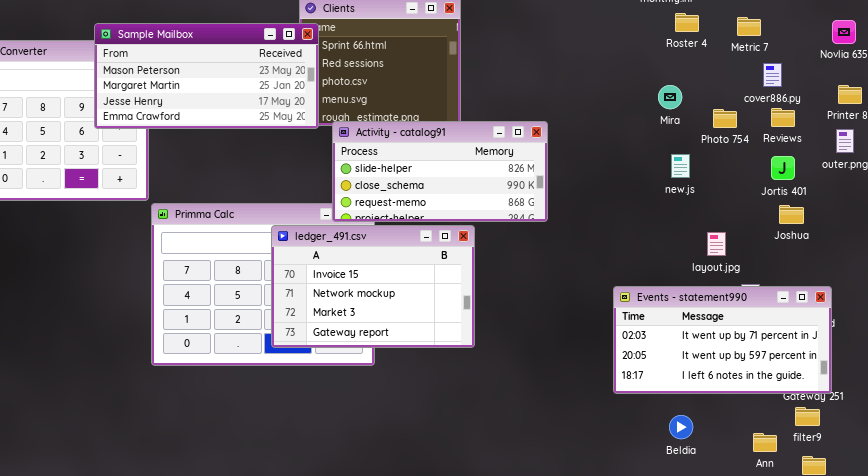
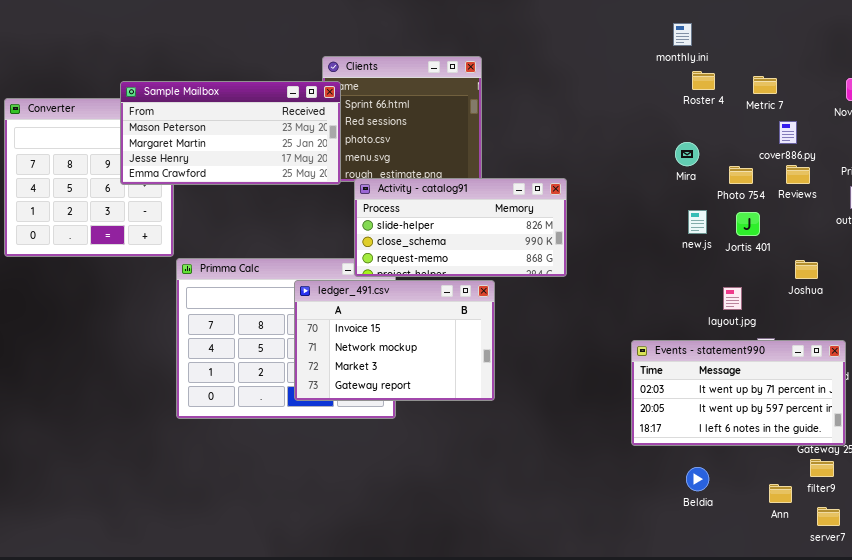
Jortis 401: [771,156,795,180] -> [736,212,760,236], moved

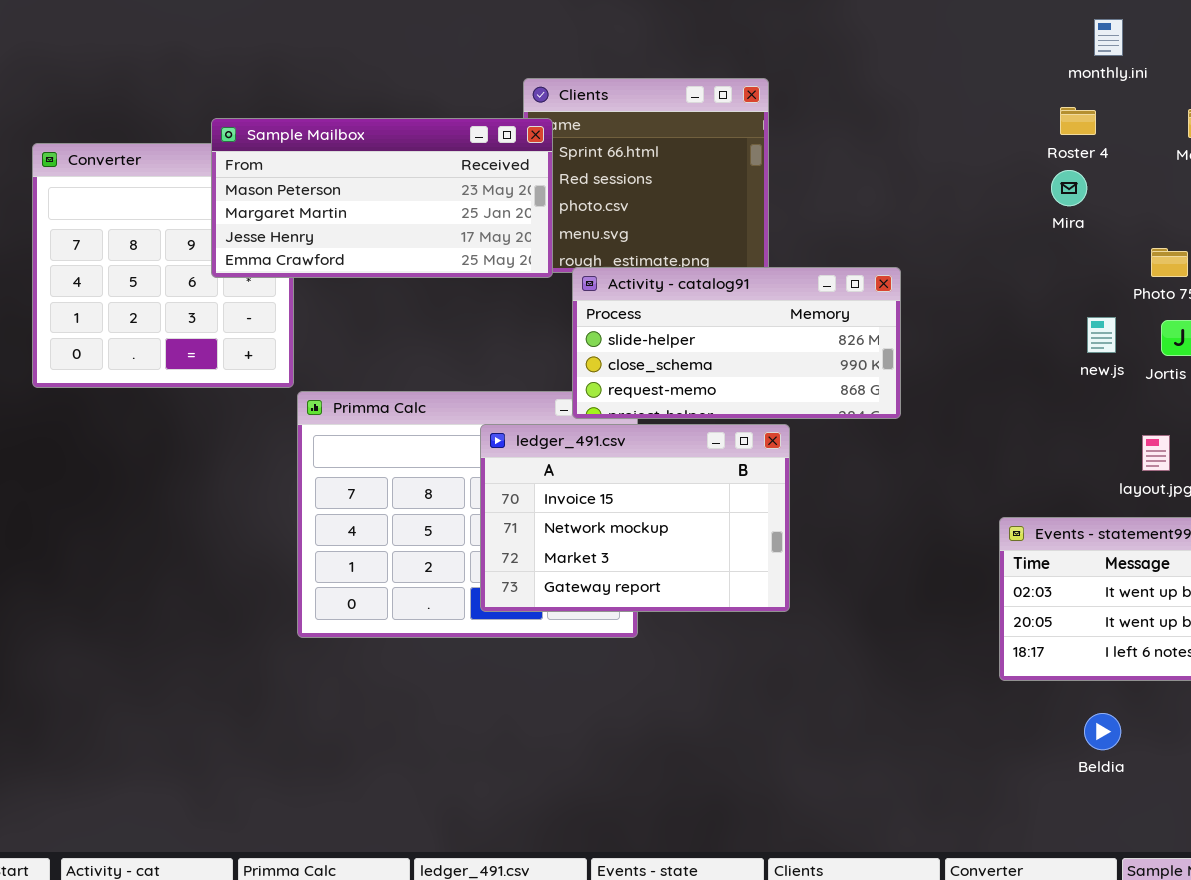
monthly.ini: [673,23,692,46] -> [1094,19,1123,56], moved
Roster 4: [692,71,715,90] -> [1060,107,1096,135], moved
Mira: [675,142,699,166] -> [1051,170,1087,206], moved

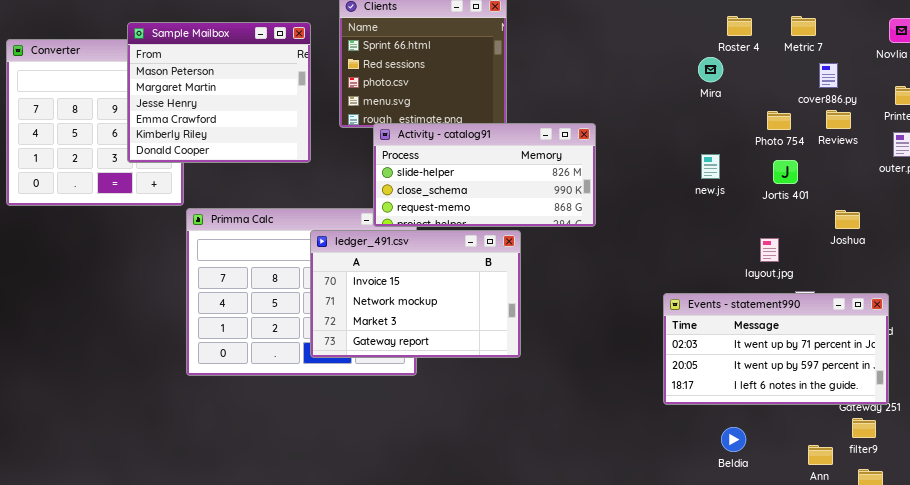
Roster 4: [1060,107,1096,135] -> [727,16,752,36], moved
Sample Mailbox: [211,118,553,278] -> [127,22,311,163], resized
new.js: [1087,317,1116,353] -> [701,154,720,179], moved

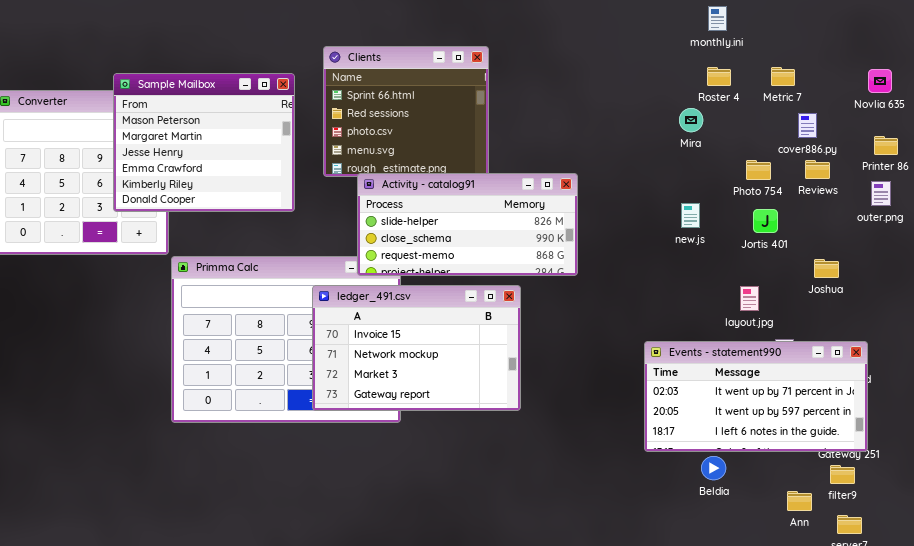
ledger_491.csv: [310,230,521,358] -> [312,285,521,411], moved
Beldia: [721,427,746,452] -> [701,456,726,480], moved

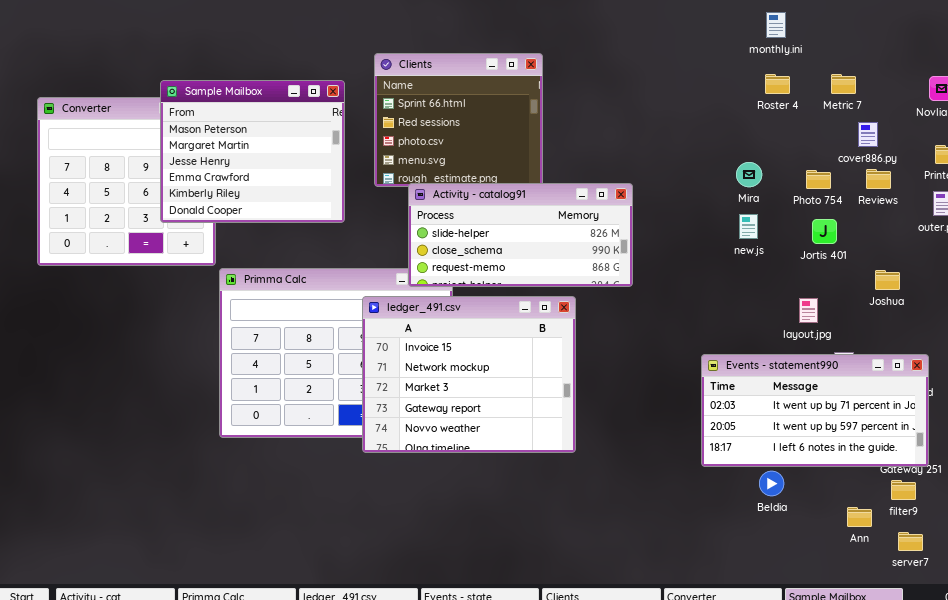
Mira: [679,108,703,132] -> [736,162,762,187], moved
ledger_491.csv: [312,285,521,411] -> [362,296,576,453], resized

